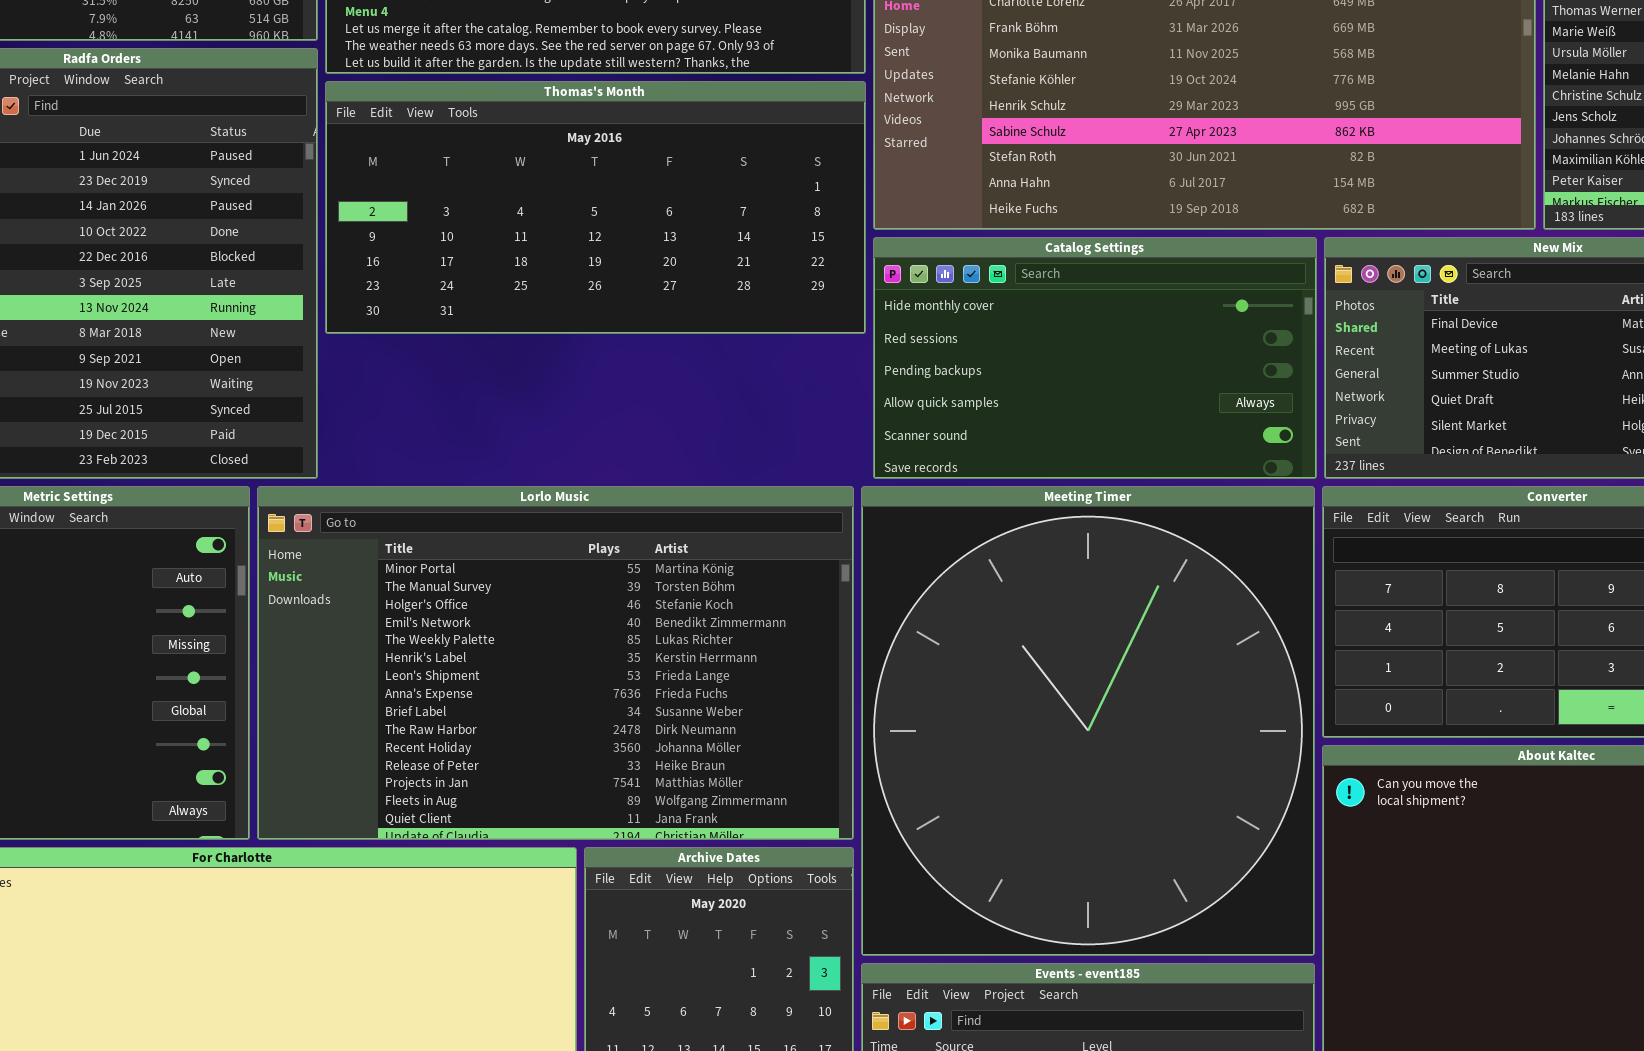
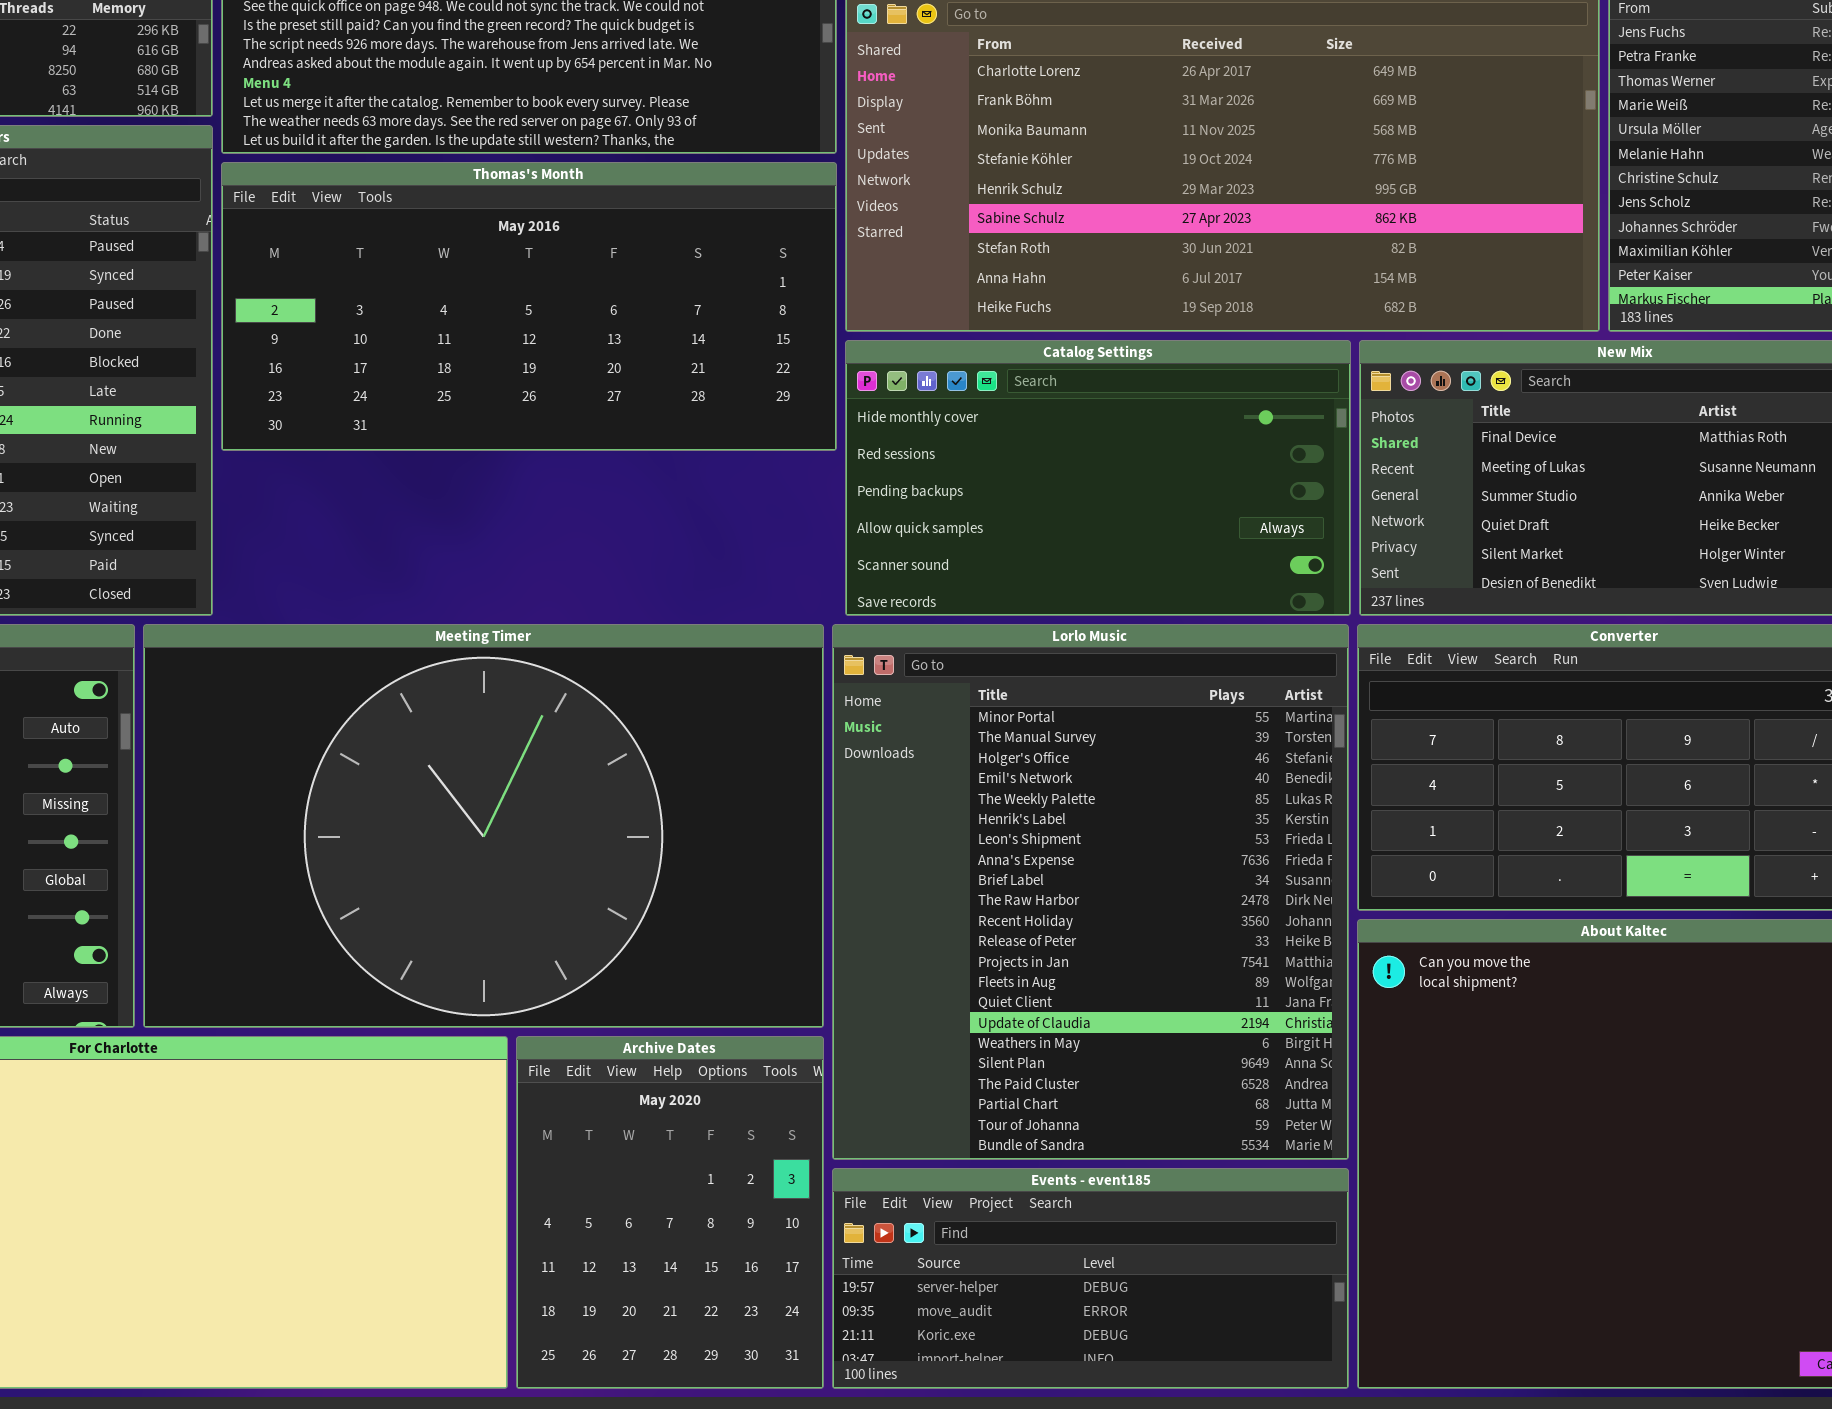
Lorlo Music: [257,486,854,840] -> [832,624,1349,1160], moved, resized
Meeting Timer: [861,486,1315,956] -> [143,624,824,1028], moved, resized

